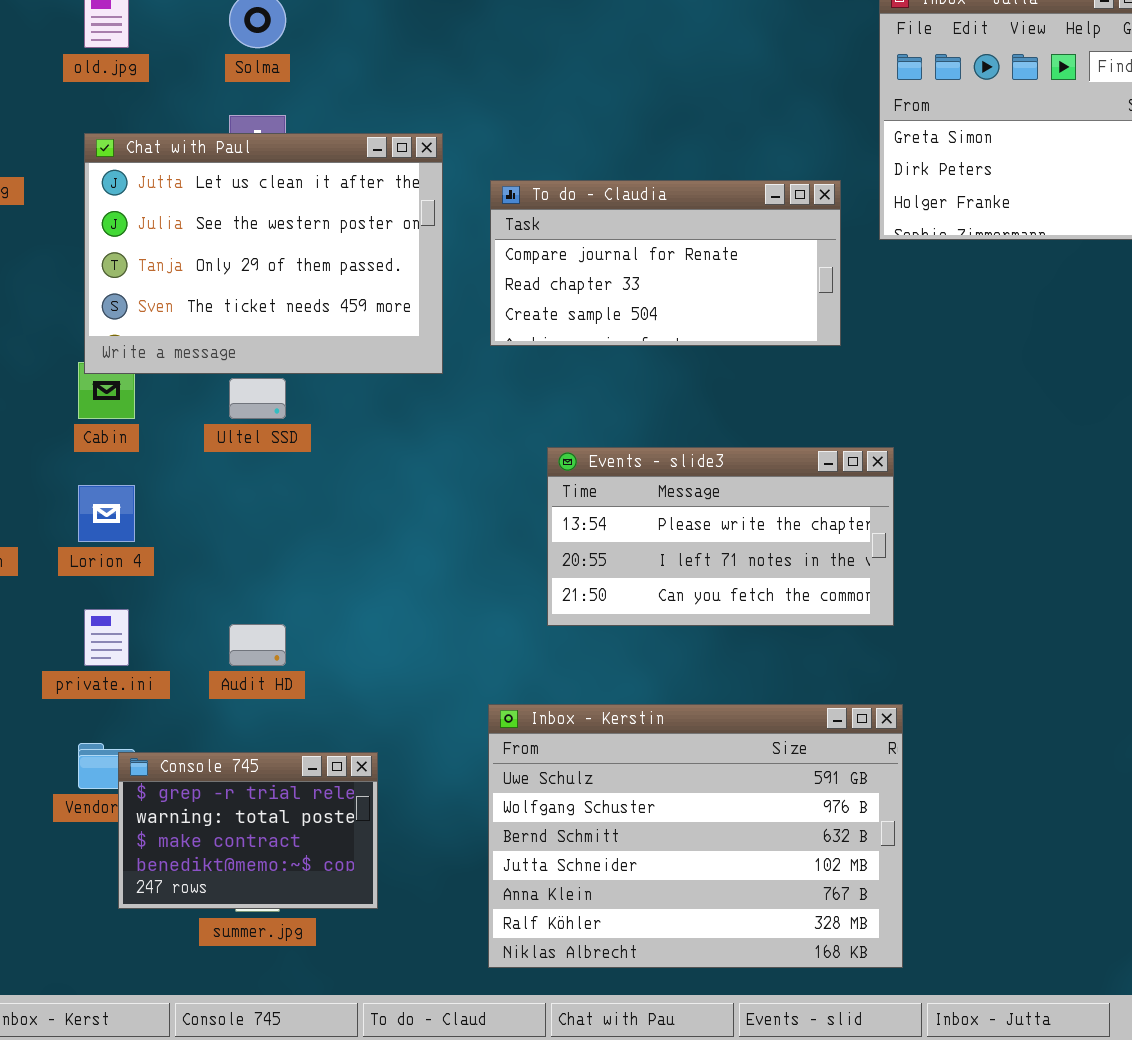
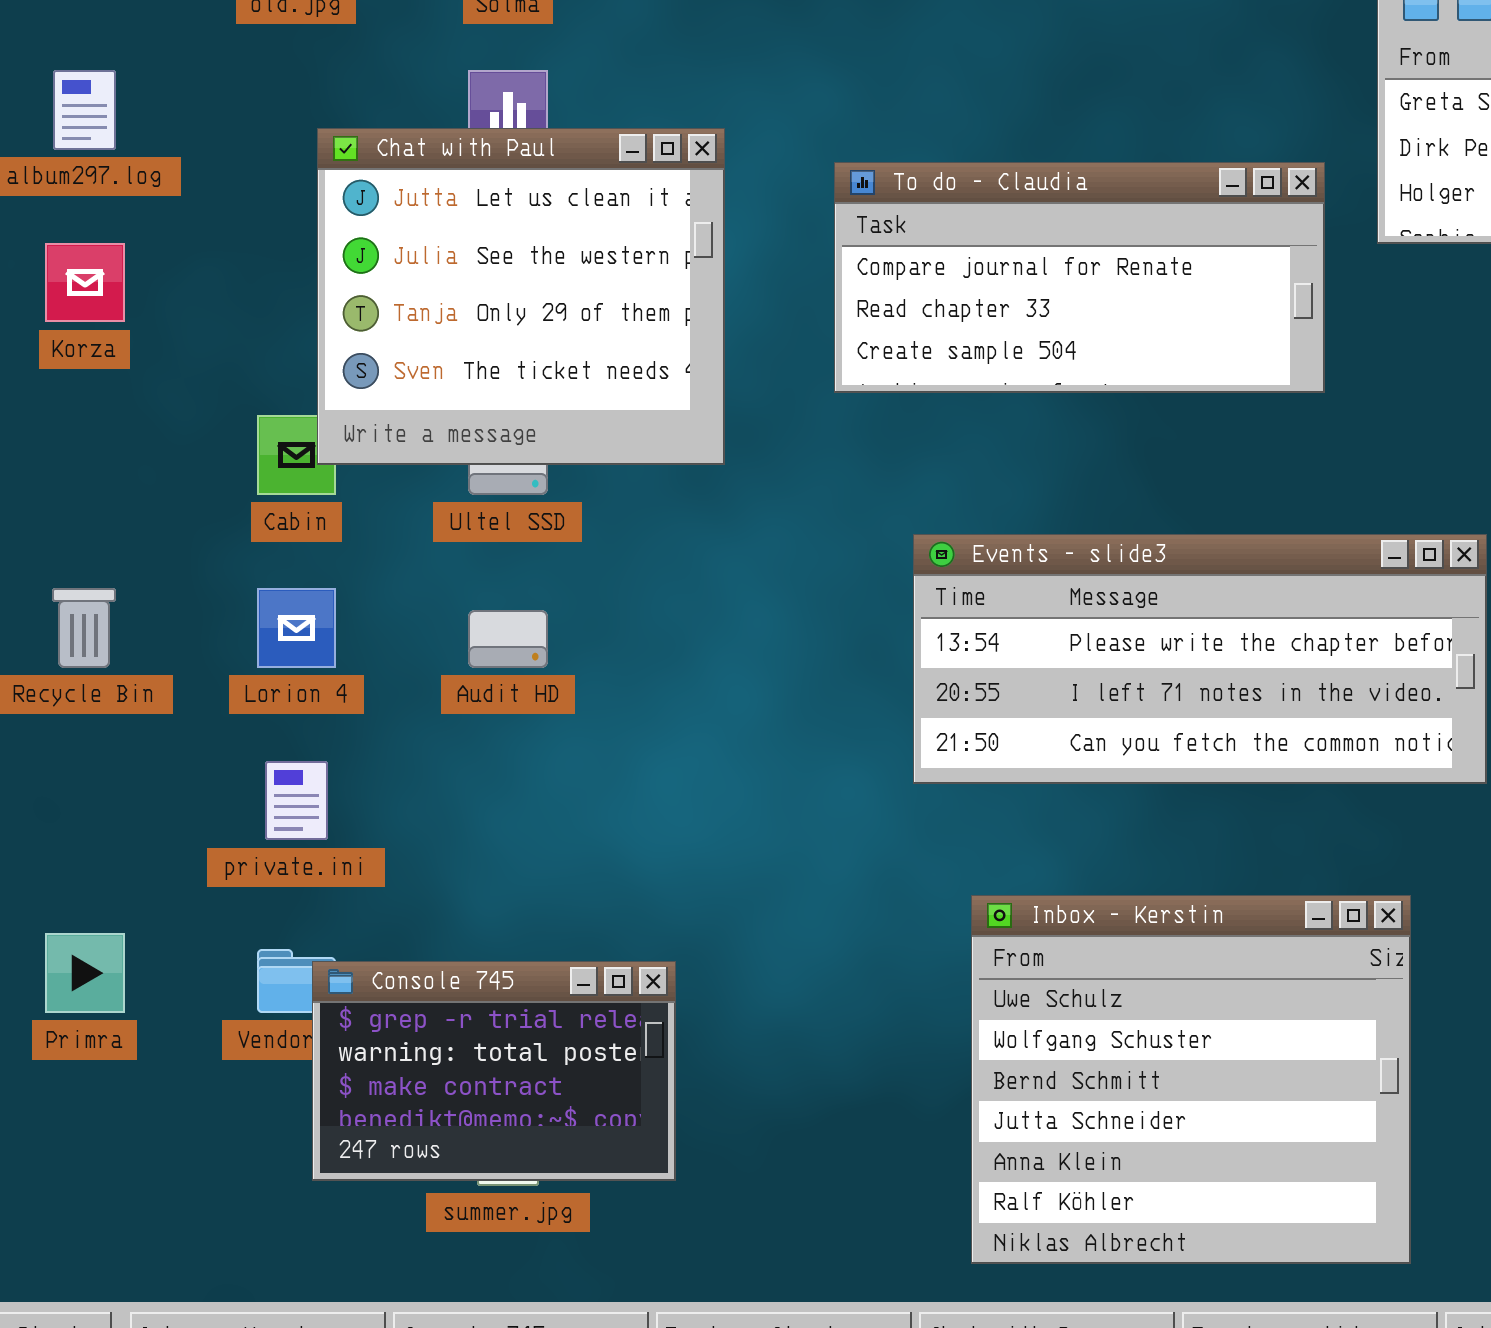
Chat with Paul: [84,133,443,374] -> [317,128,725,465], moved, resized
Events - slide3: [547,447,894,626] -> [913,534,1487,784], resized
Audit HD: [229,624,286,666] -> [468,610,548,668], moved
Inbox - Kerstin: [488,704,903,968] -> [971,895,1411,1264], resized

